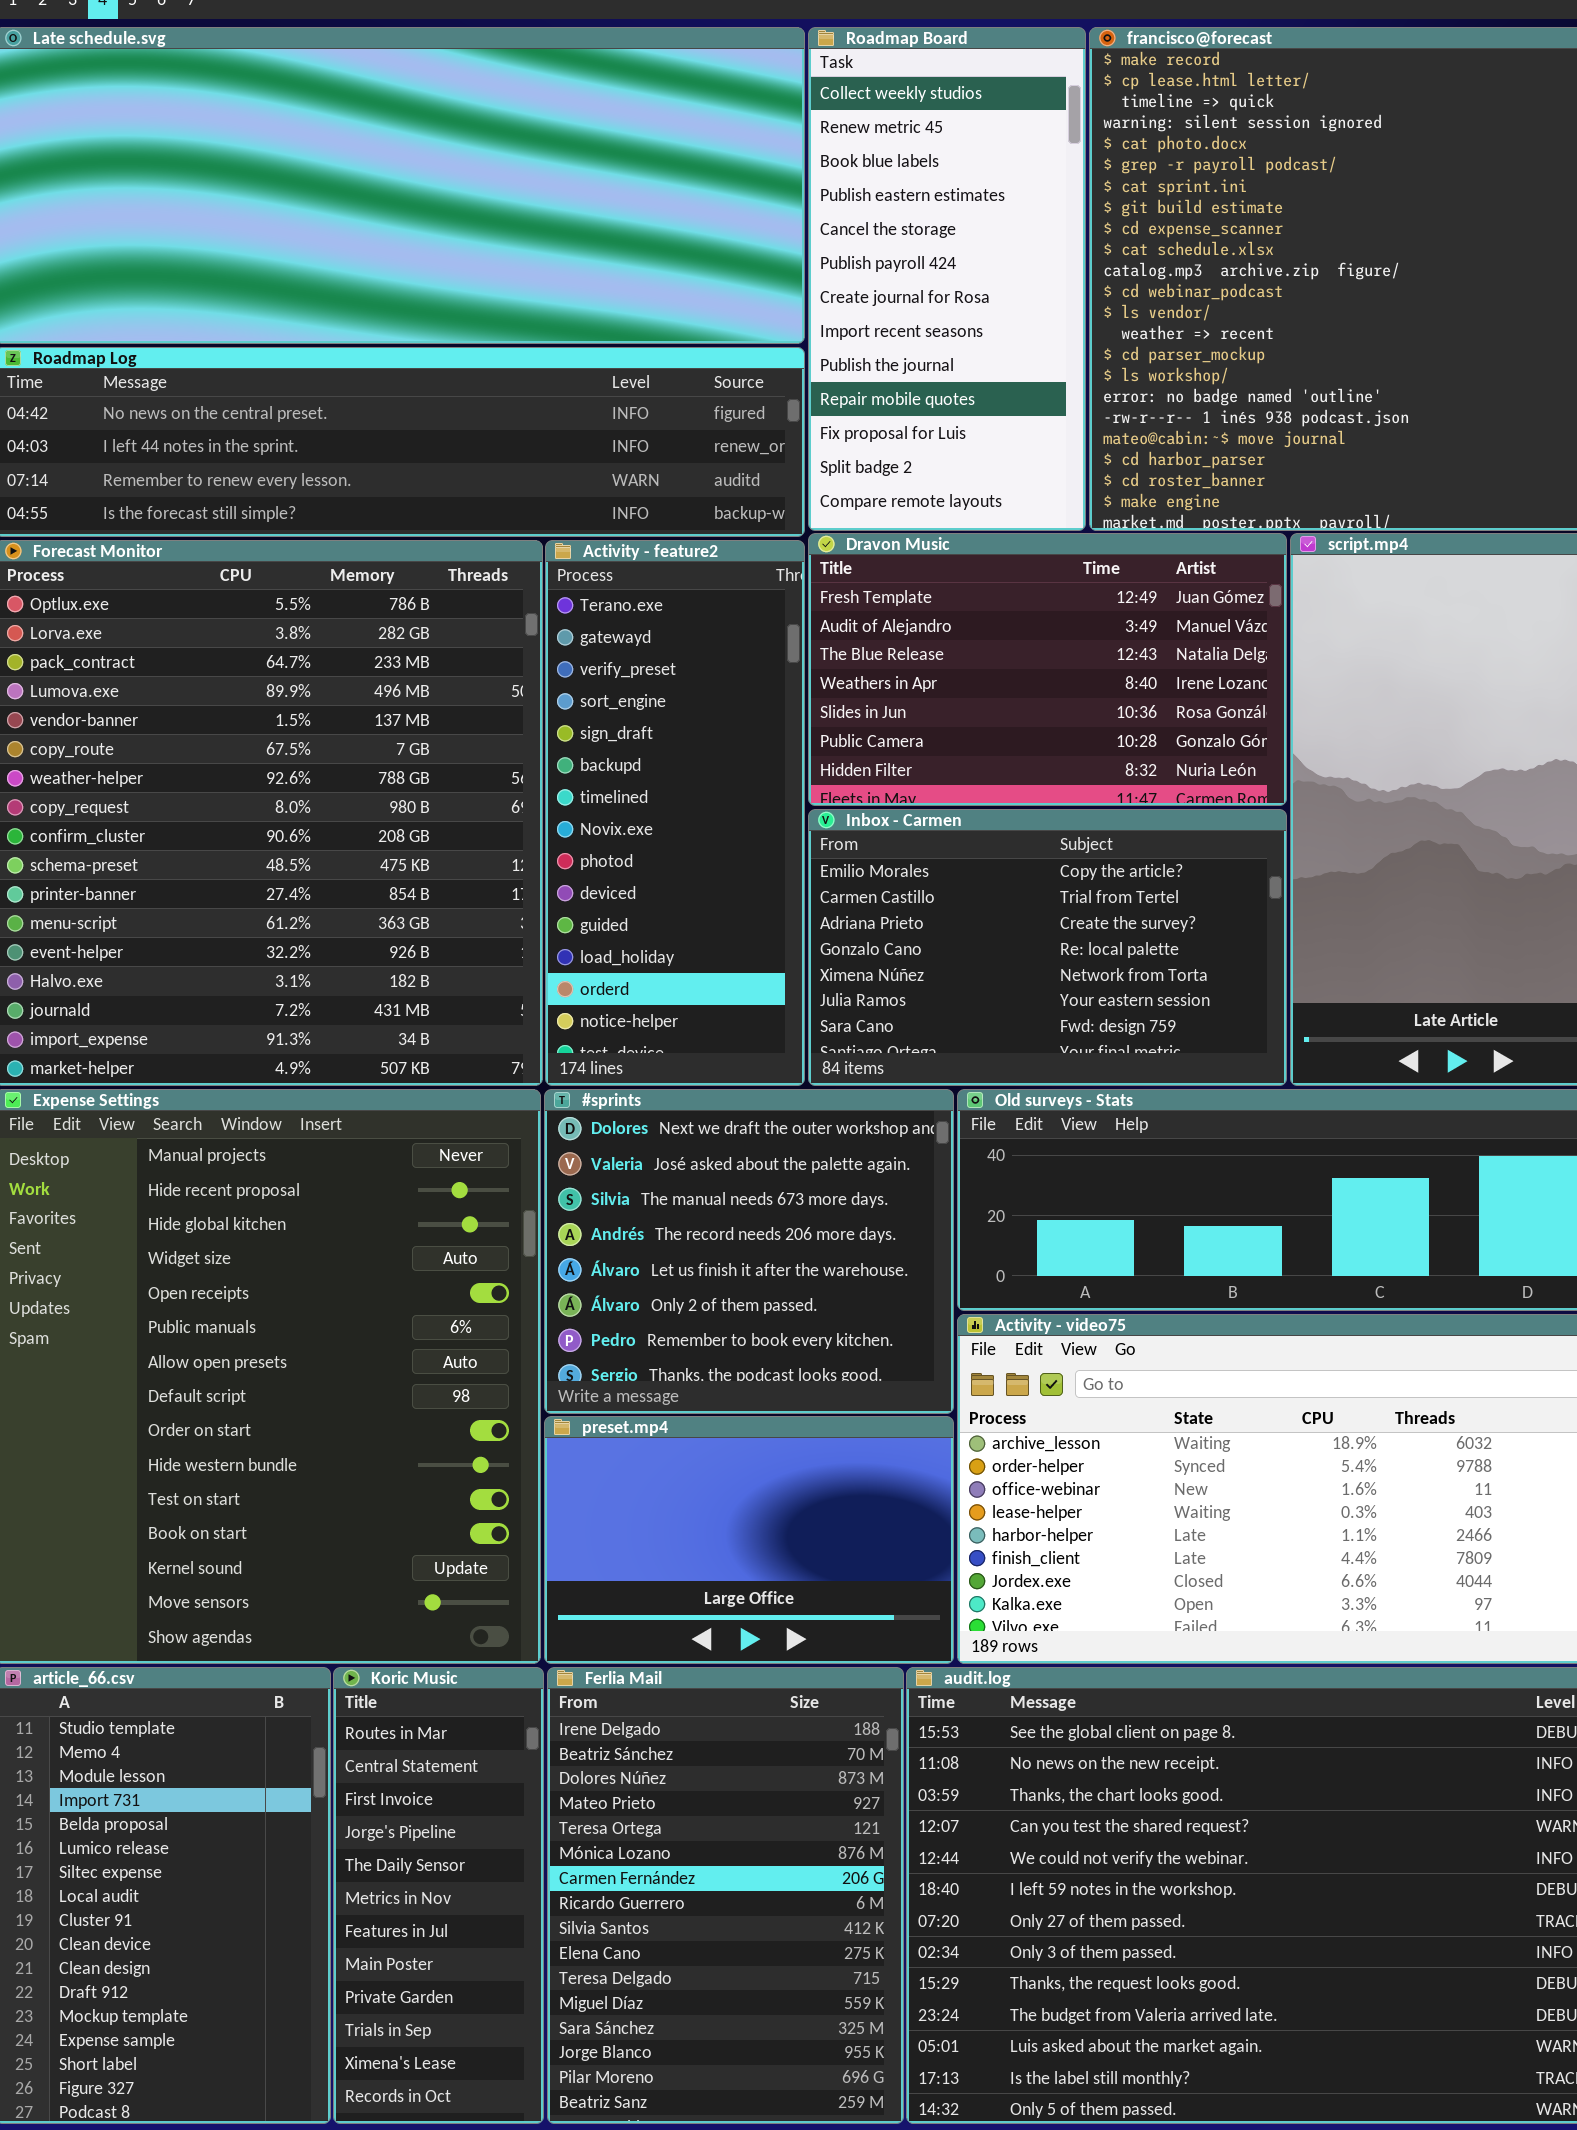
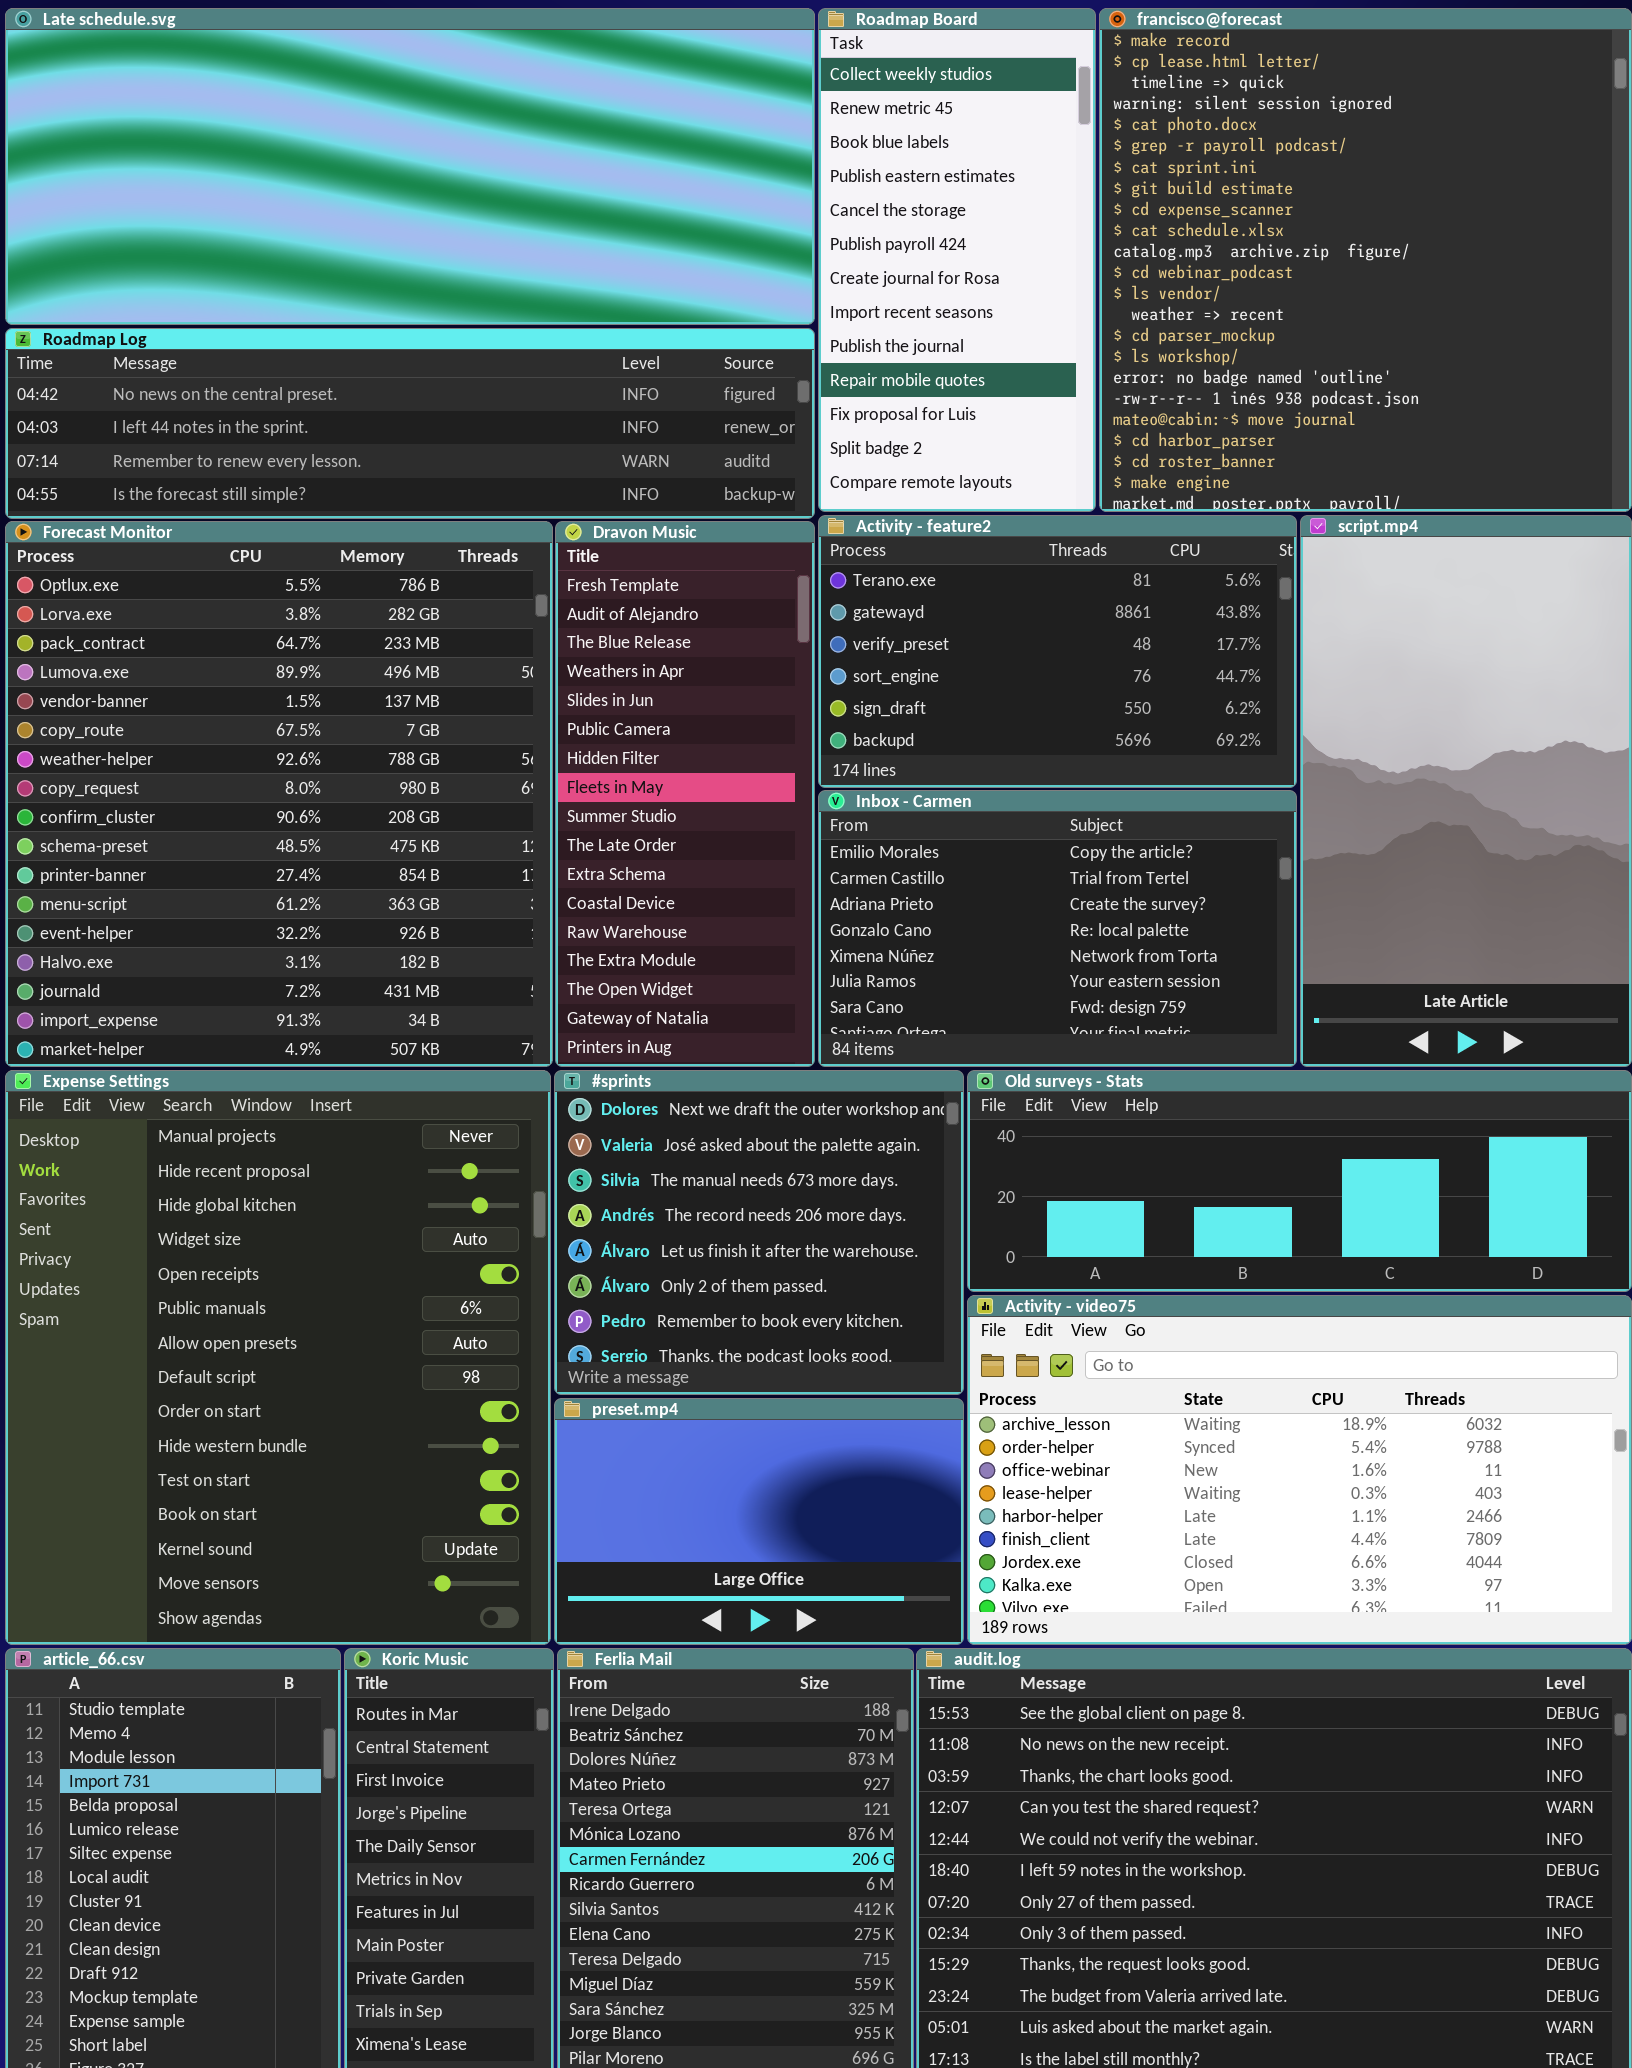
Dravon Music: [808,533,1287,806] -> [555,521,815,1067], moved, resized
Activity - feature2: [545,540,805,1086] -> [818,515,1297,788], moved, resized

